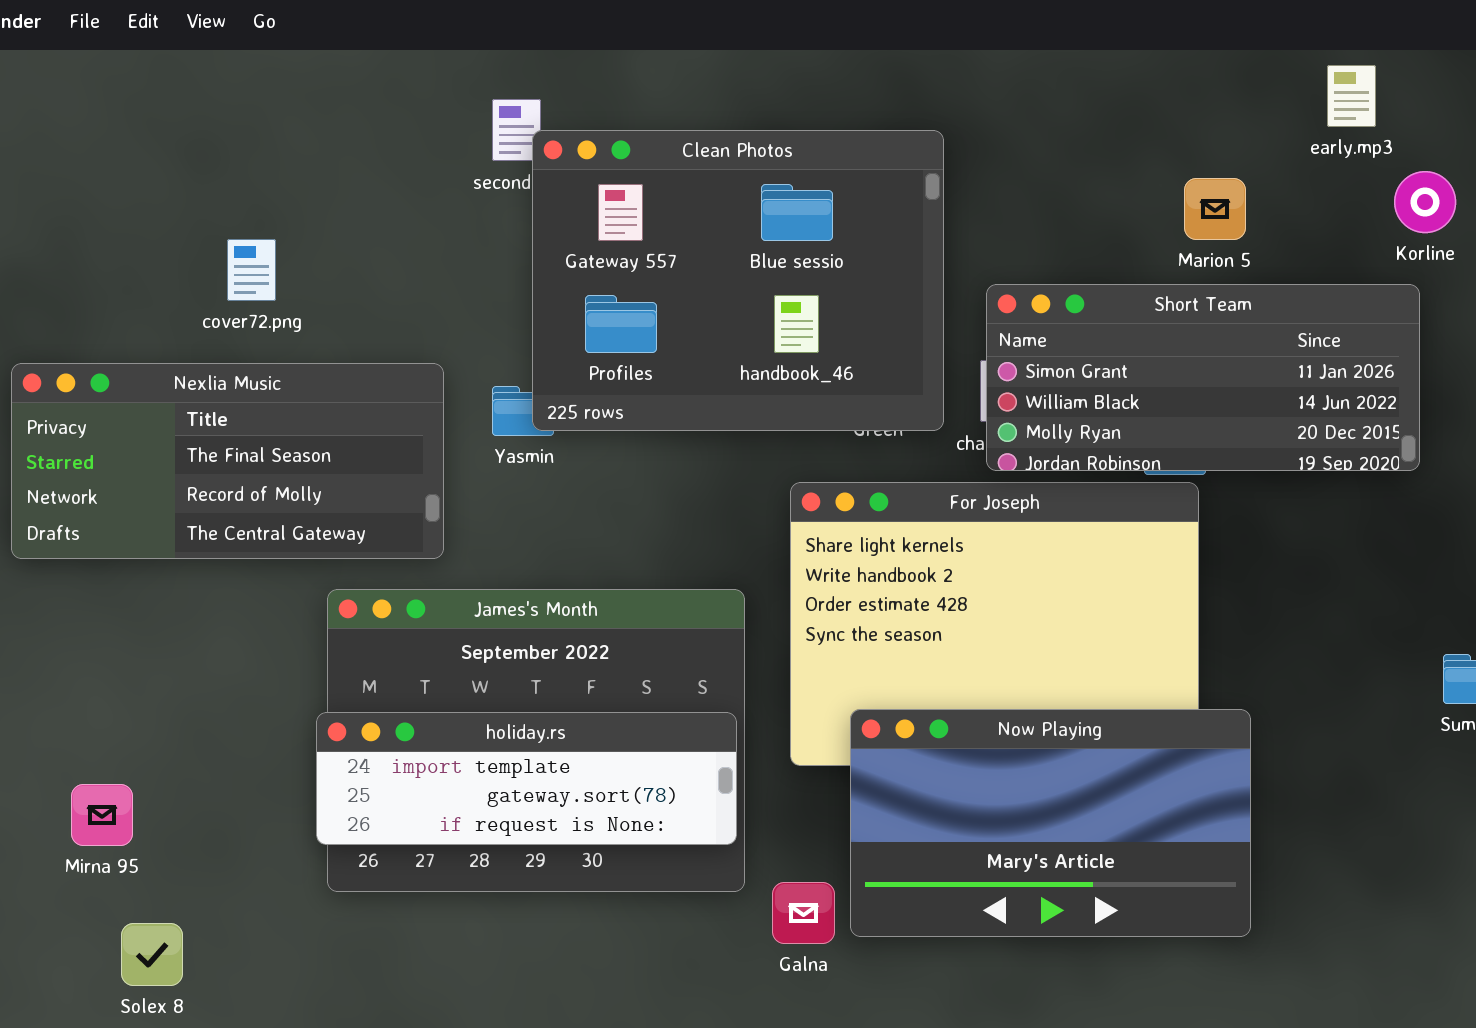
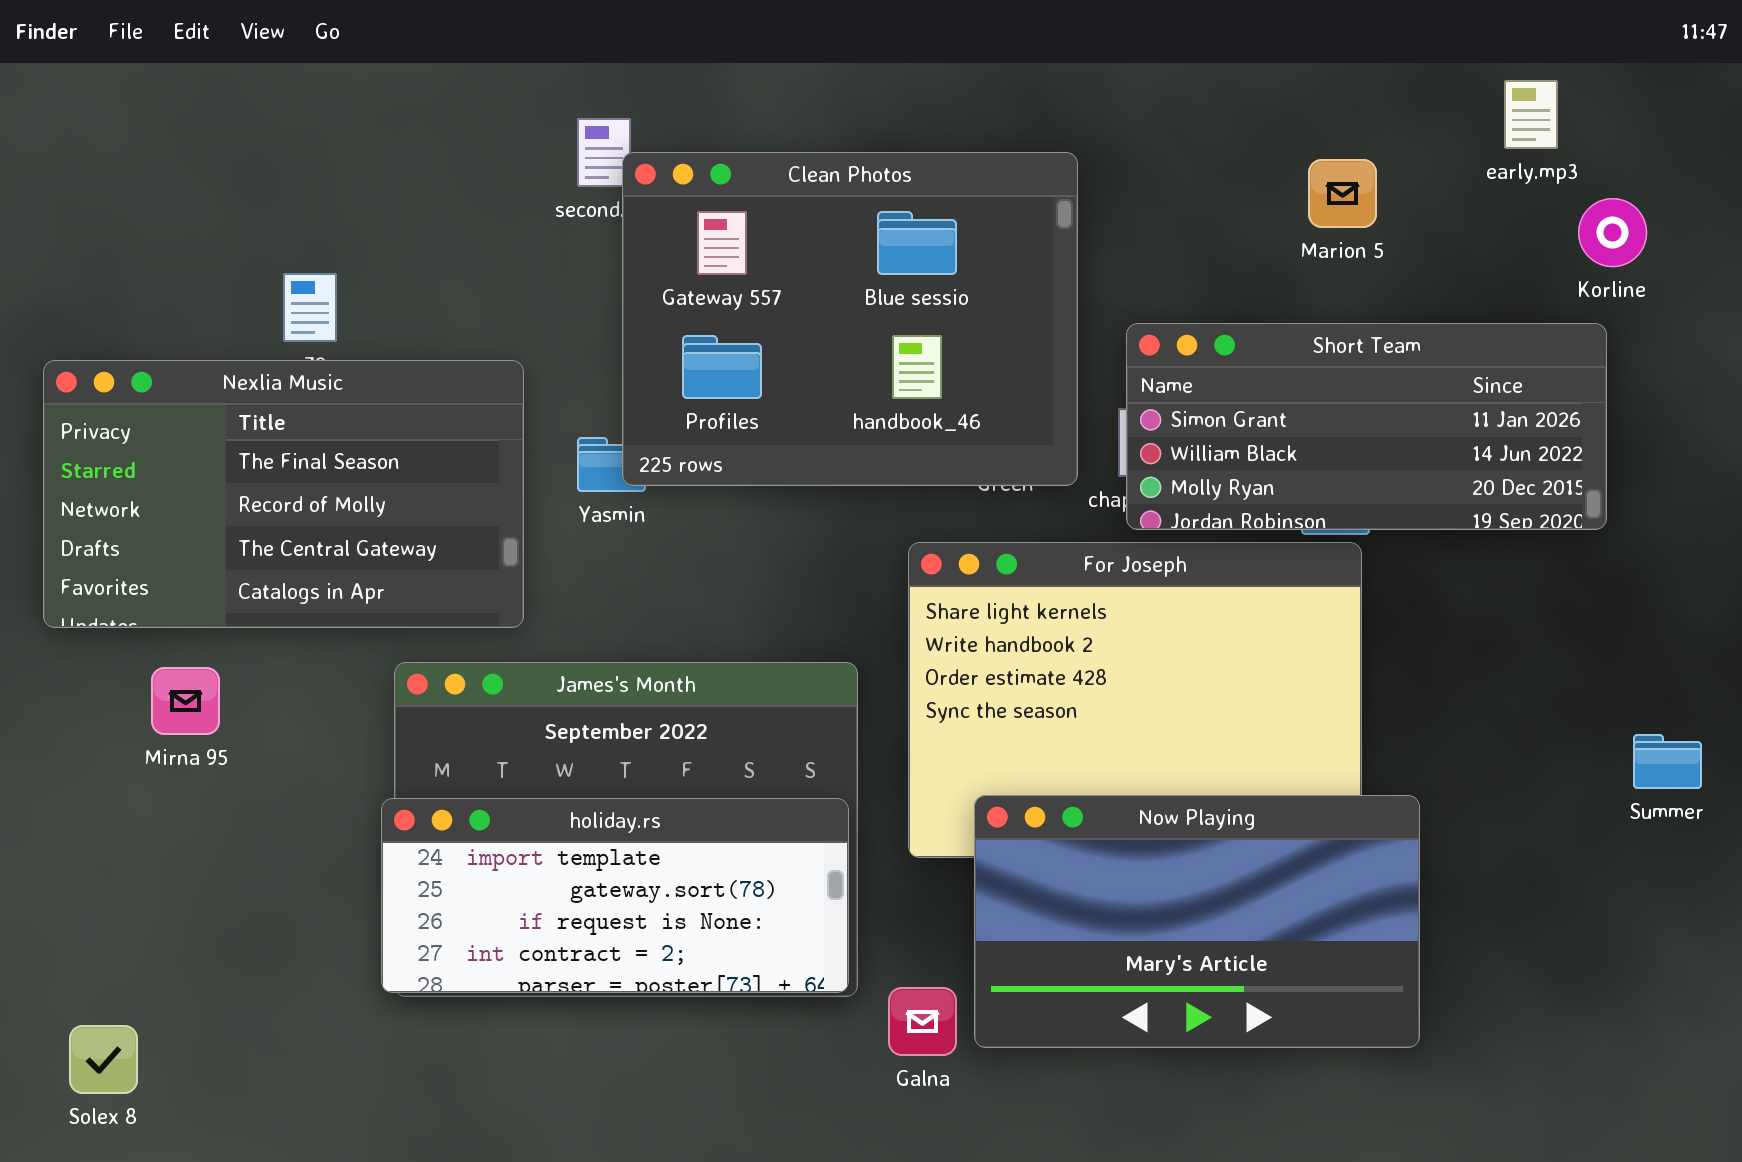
Marion 5: [1184,178,1246,240] -> [1308,159,1377,228], moved
Nexlia Music: [11,363,444,559] -> [43,360,524,628], resized
holiday.rs: [316,712,737,845] -> [381,798,849,993], resized
Mirna 95: [71,784,133,846] -> [151,667,220,735], moved
Solex 8: [121,923,183,986] -> [69,1025,138,1094], moved

